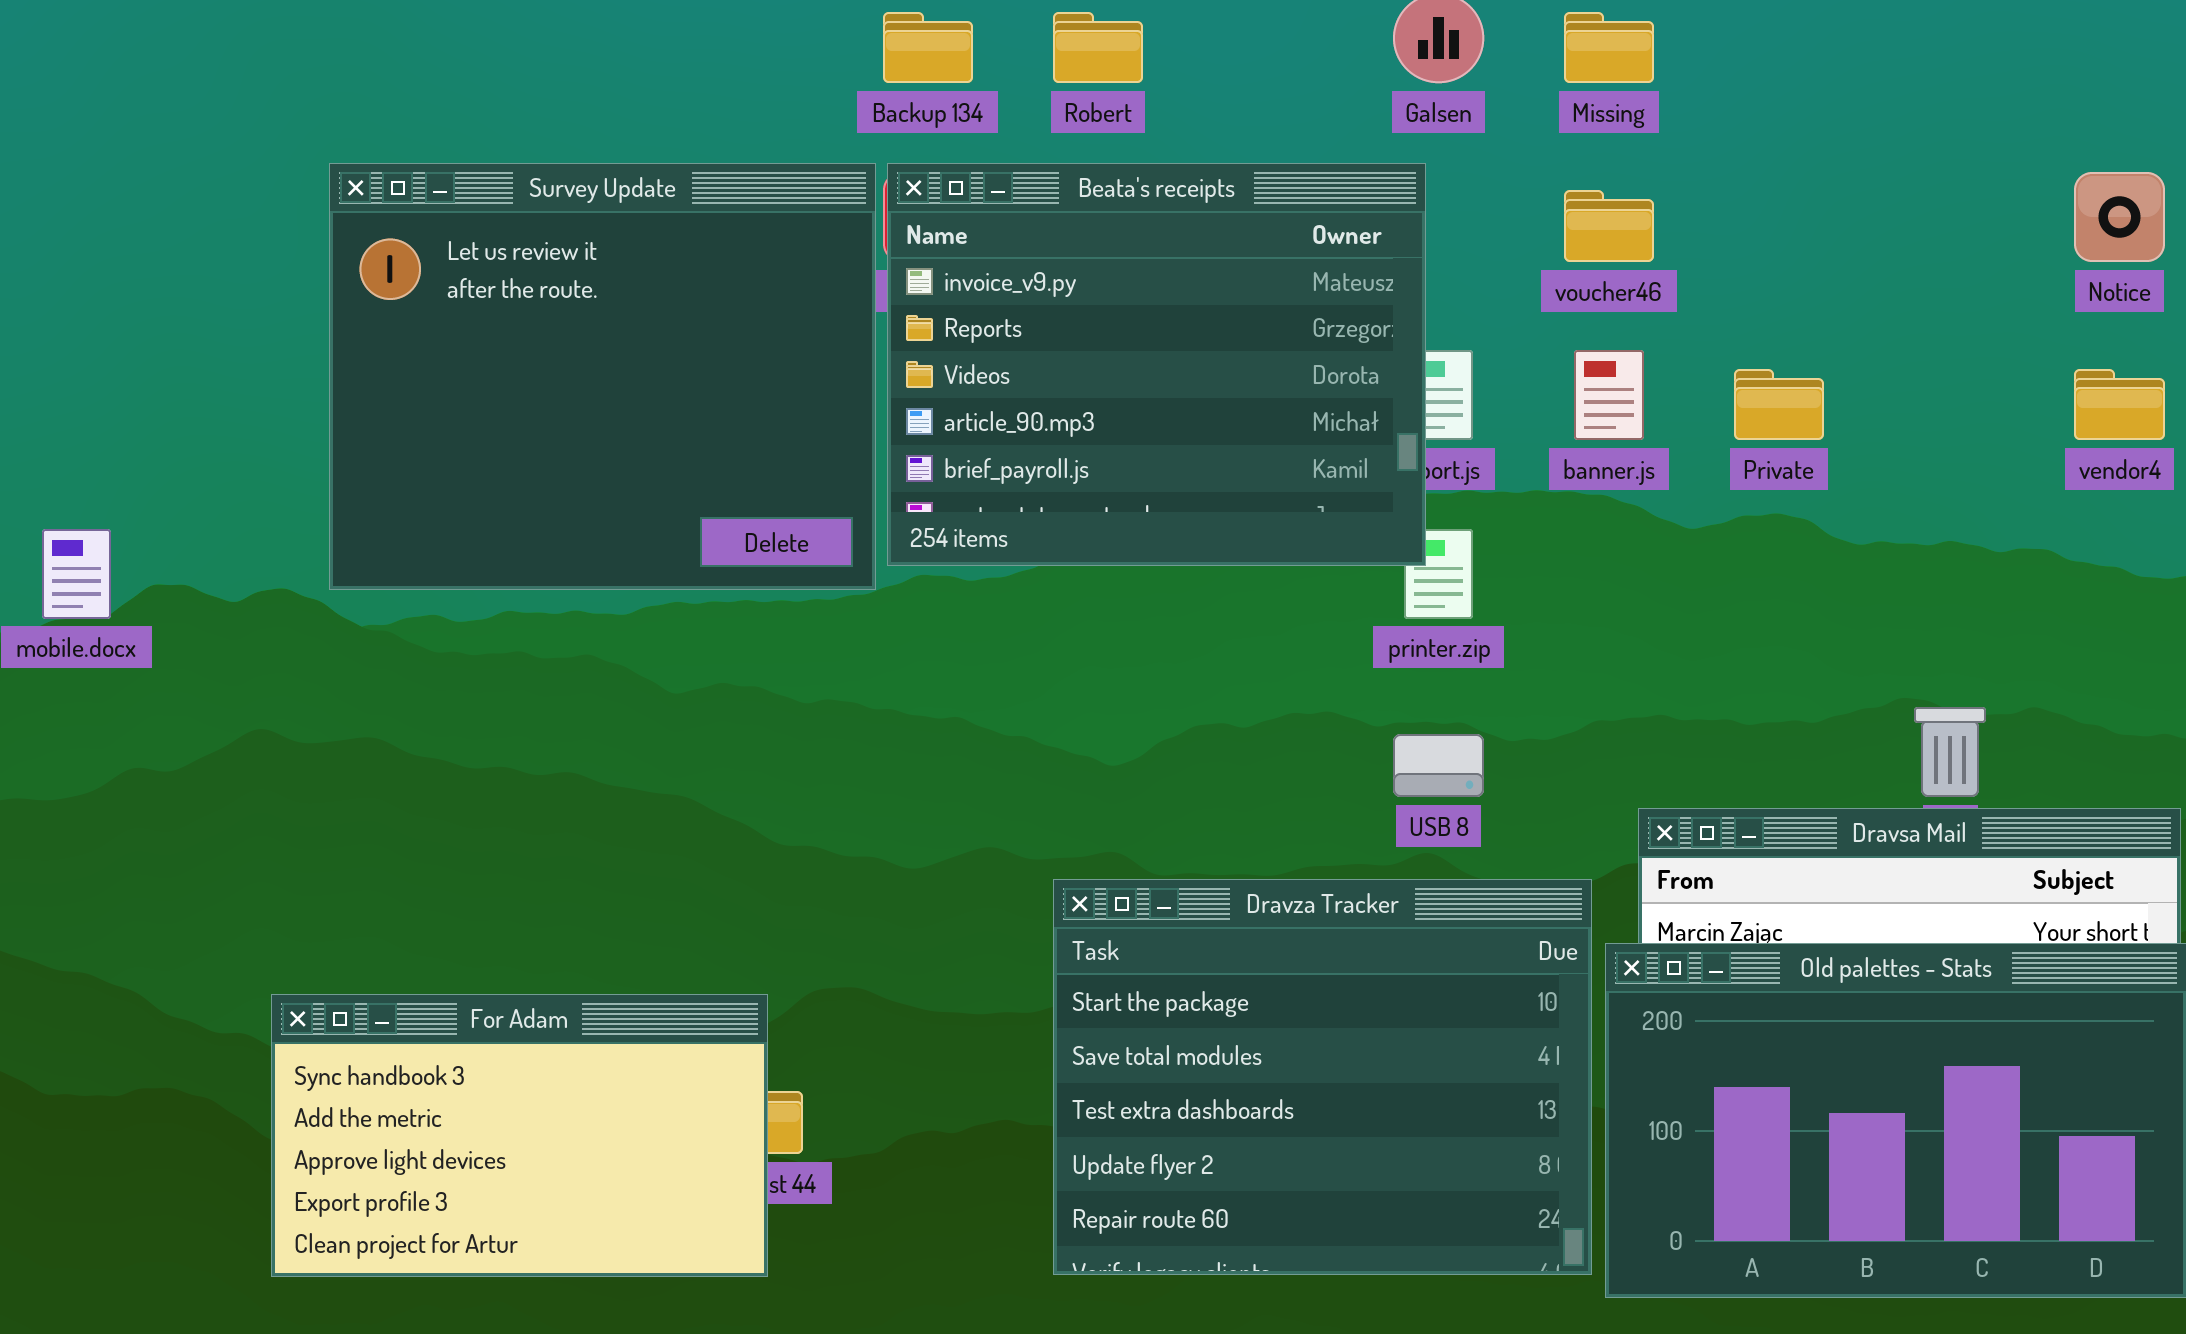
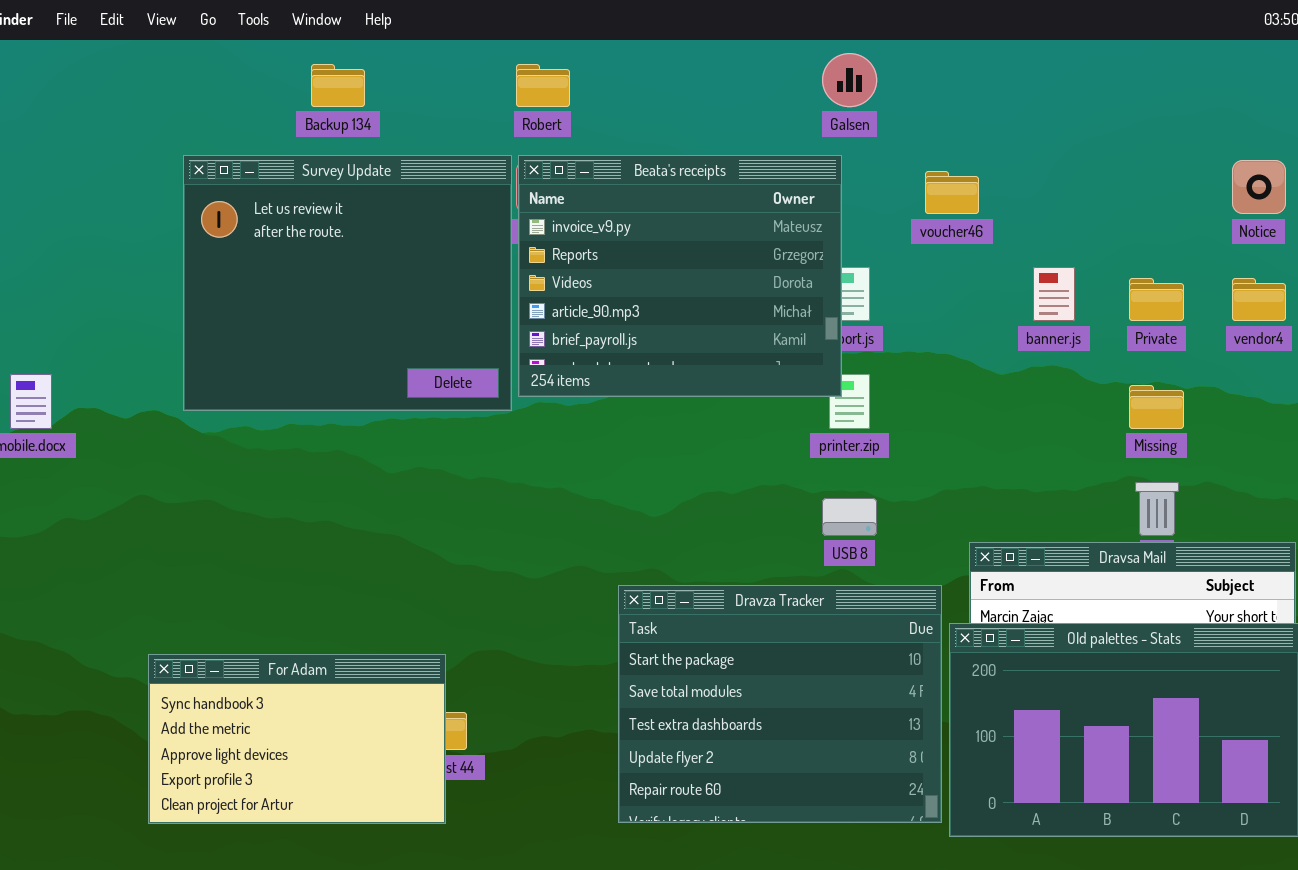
Backup 134: [883,12,973,83] -> [311,64,365,107], moved
Robert: [1053,12,1143,83] -> [516,64,570,107], moved
Missing: [1564,12,1654,83] -> [1129,385,1184,429], moved
banner.js: [1574,350,1644,440] -> [1033,267,1075,321], moved
Private: [1734,369,1824,440] -> [1129,278,1184,321], moved

